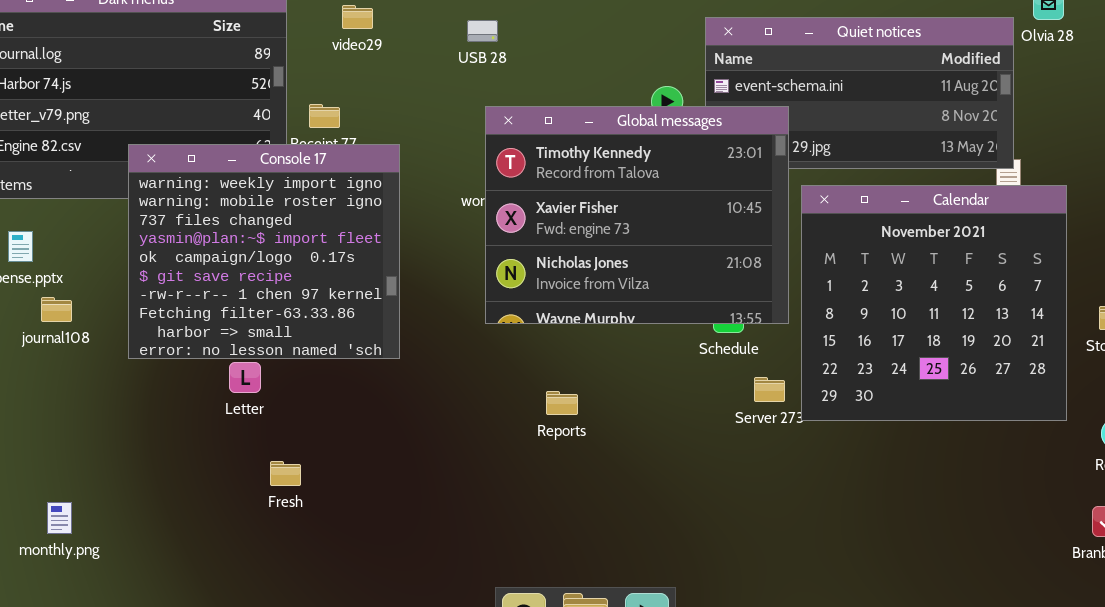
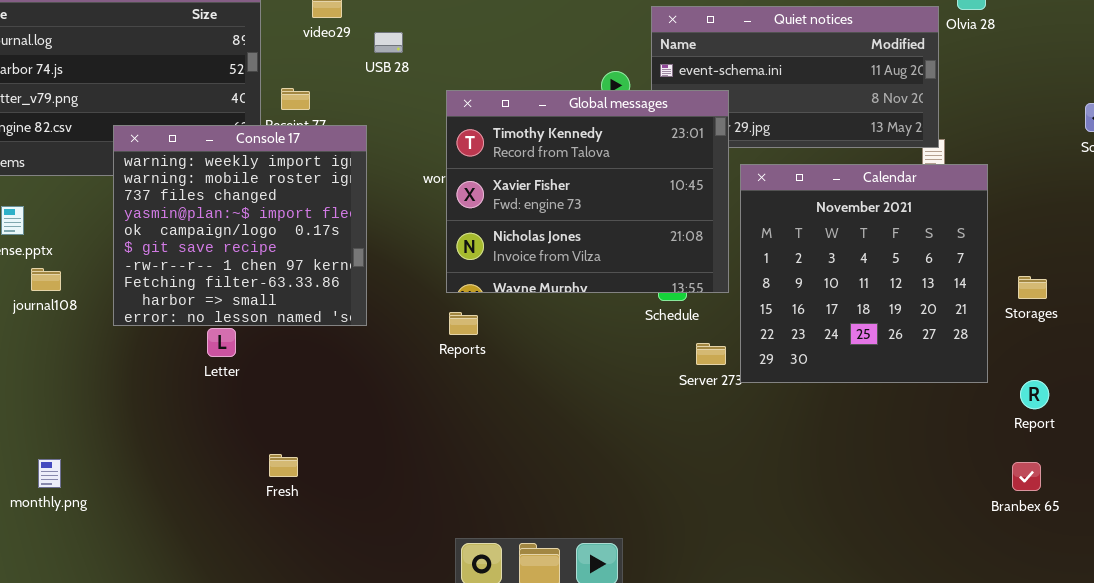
USB 28: [467,20,498,42] -> [374,32,403,53], moved
Reports: [546,391,578,415] -> [449,312,478,335], moved
Fresh: [270,461,301,486] -> [269,454,298,477], moved

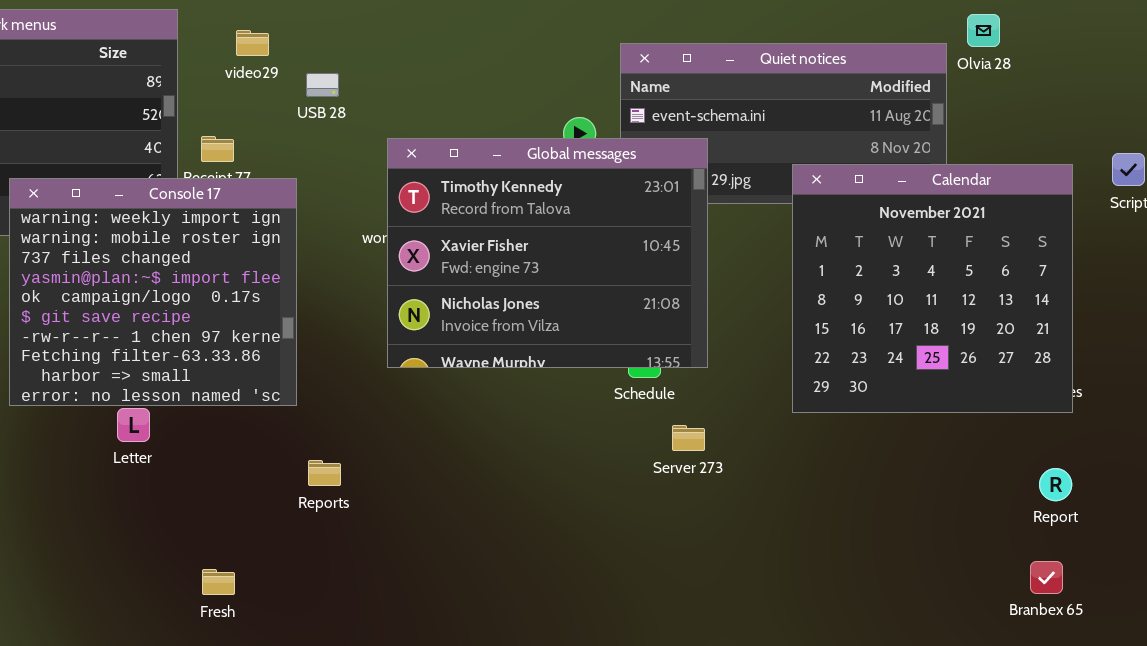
Calendar: [740,164,988,383] -> [792,164,1073,413], moved
Reports: [449,312,478,335] -> [308,460,341,486], moved
Fresh: [269,454,298,477] -> [202,569,235,595], moved

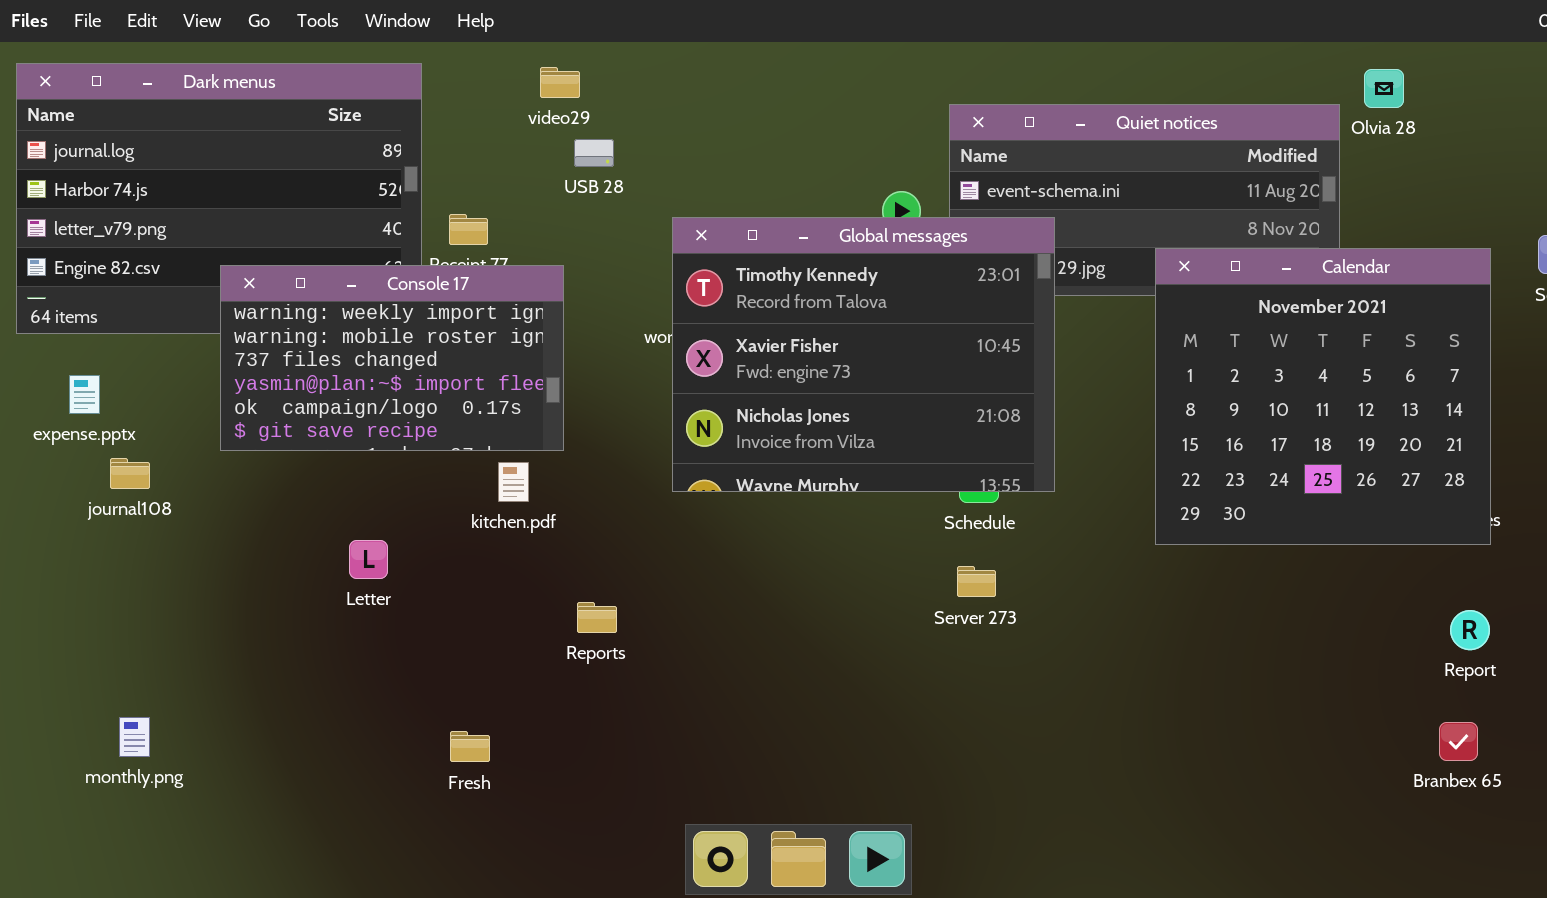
video29: [236,30,269,56] -> [540,67,580,98], moved
Console 17: [9,178,297,406] -> [220,265,564,451], resized
Server 273: [672,425,705,451] -> [957,566,996,597], moved

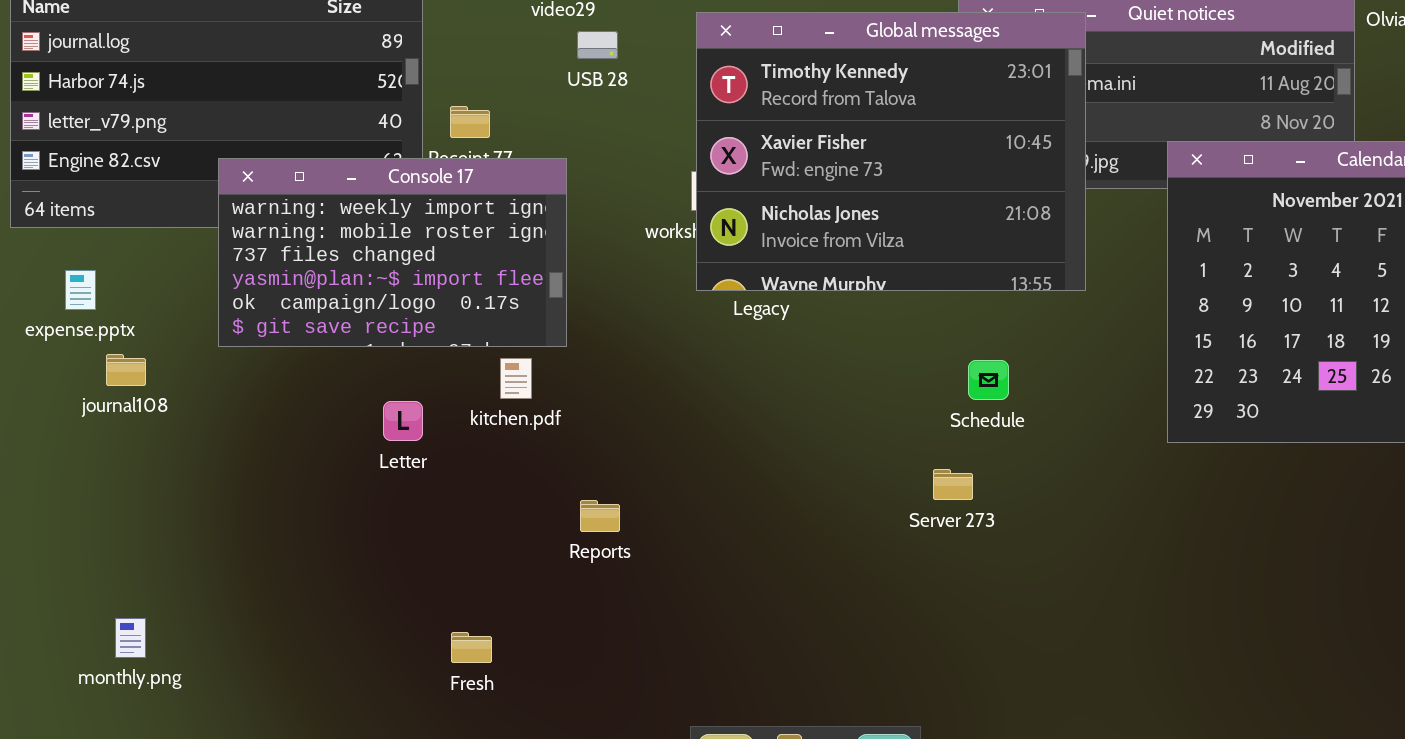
Global messages: [672,217,1055,492] -> [696,12,1086,291], moved
Letter: [349,540,388,579] -> [383,401,423,441], moved
Server 273: [957,566,996,597] -> [933,469,973,500], moved

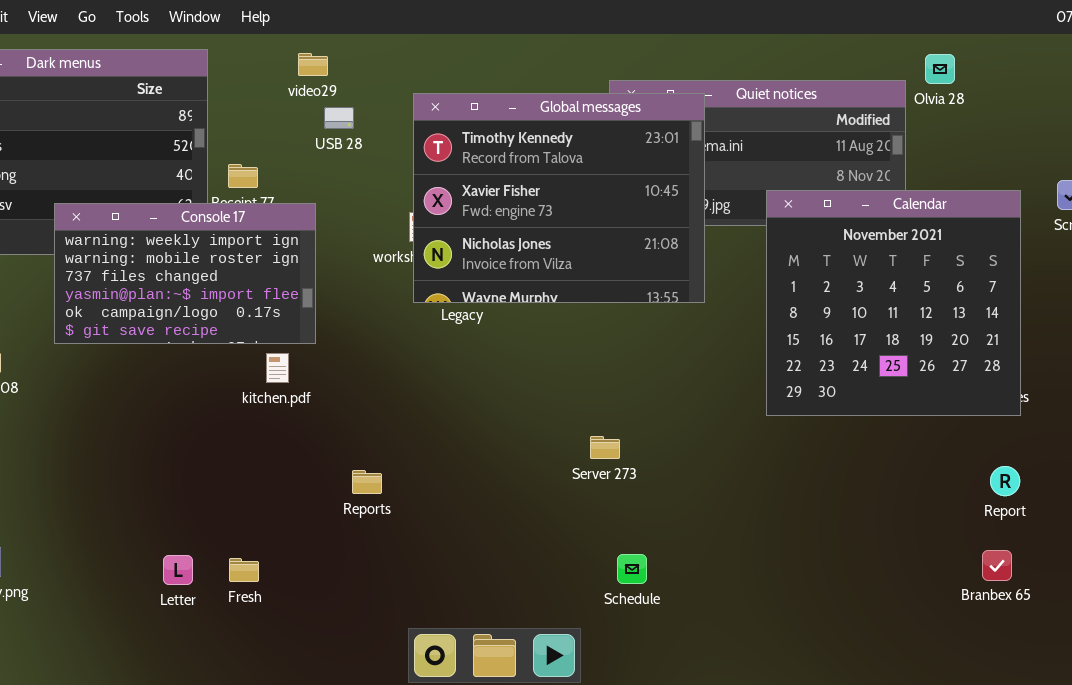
Schedule: [968,360,1009,400] -> [617,554,647,584], moved
Letter: [383,401,423,441] -> [163,555,193,585], moved
Reports: [580,500,620,532] -> [352,470,382,494], moved

